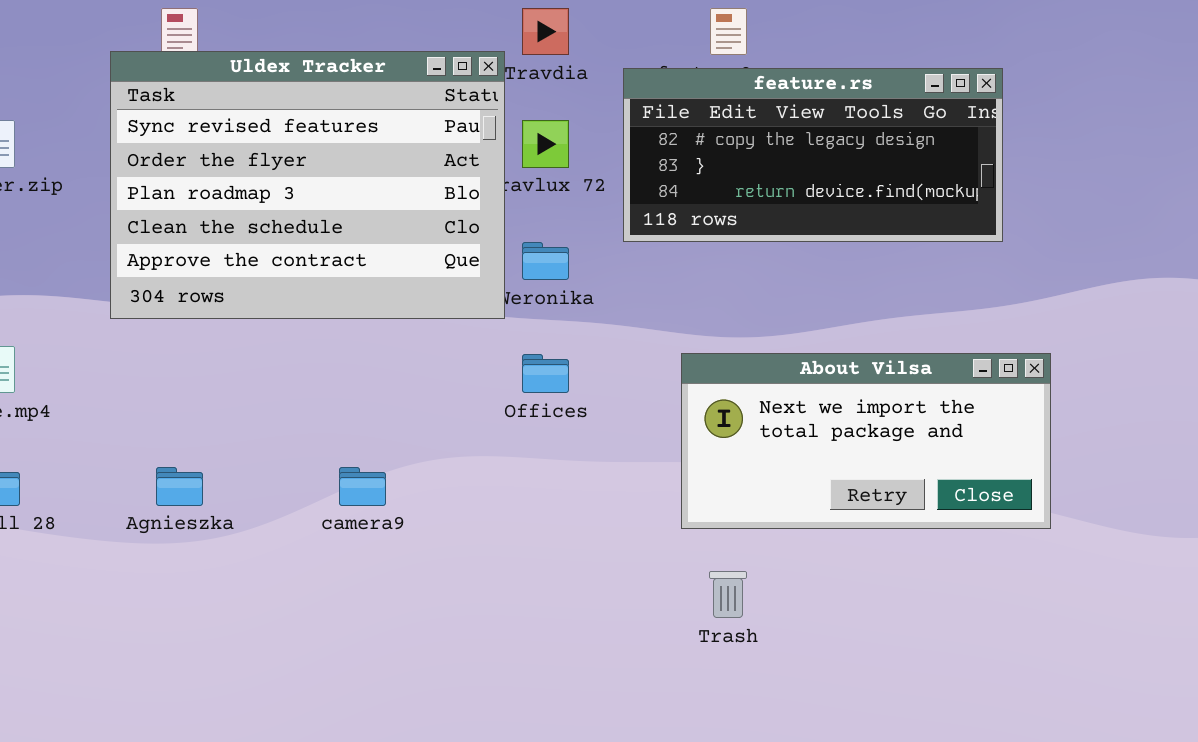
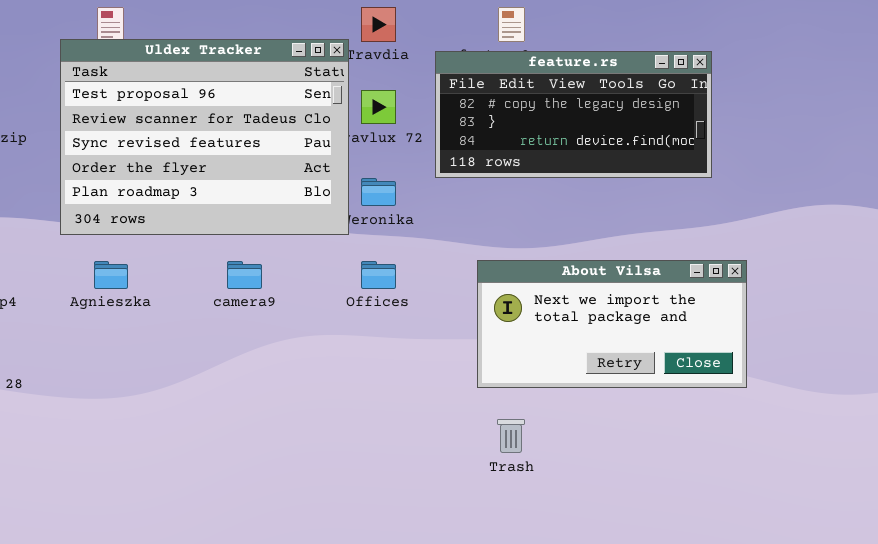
Uldex Tracker: [110,51,505,319] -> [60,39,349,235], scrolled up 2 rows
Agnieszka: [156,467,203,506] -> [94,261,128,289], moved
camera9: [339,467,386,506] -> [227,261,262,289], moved

